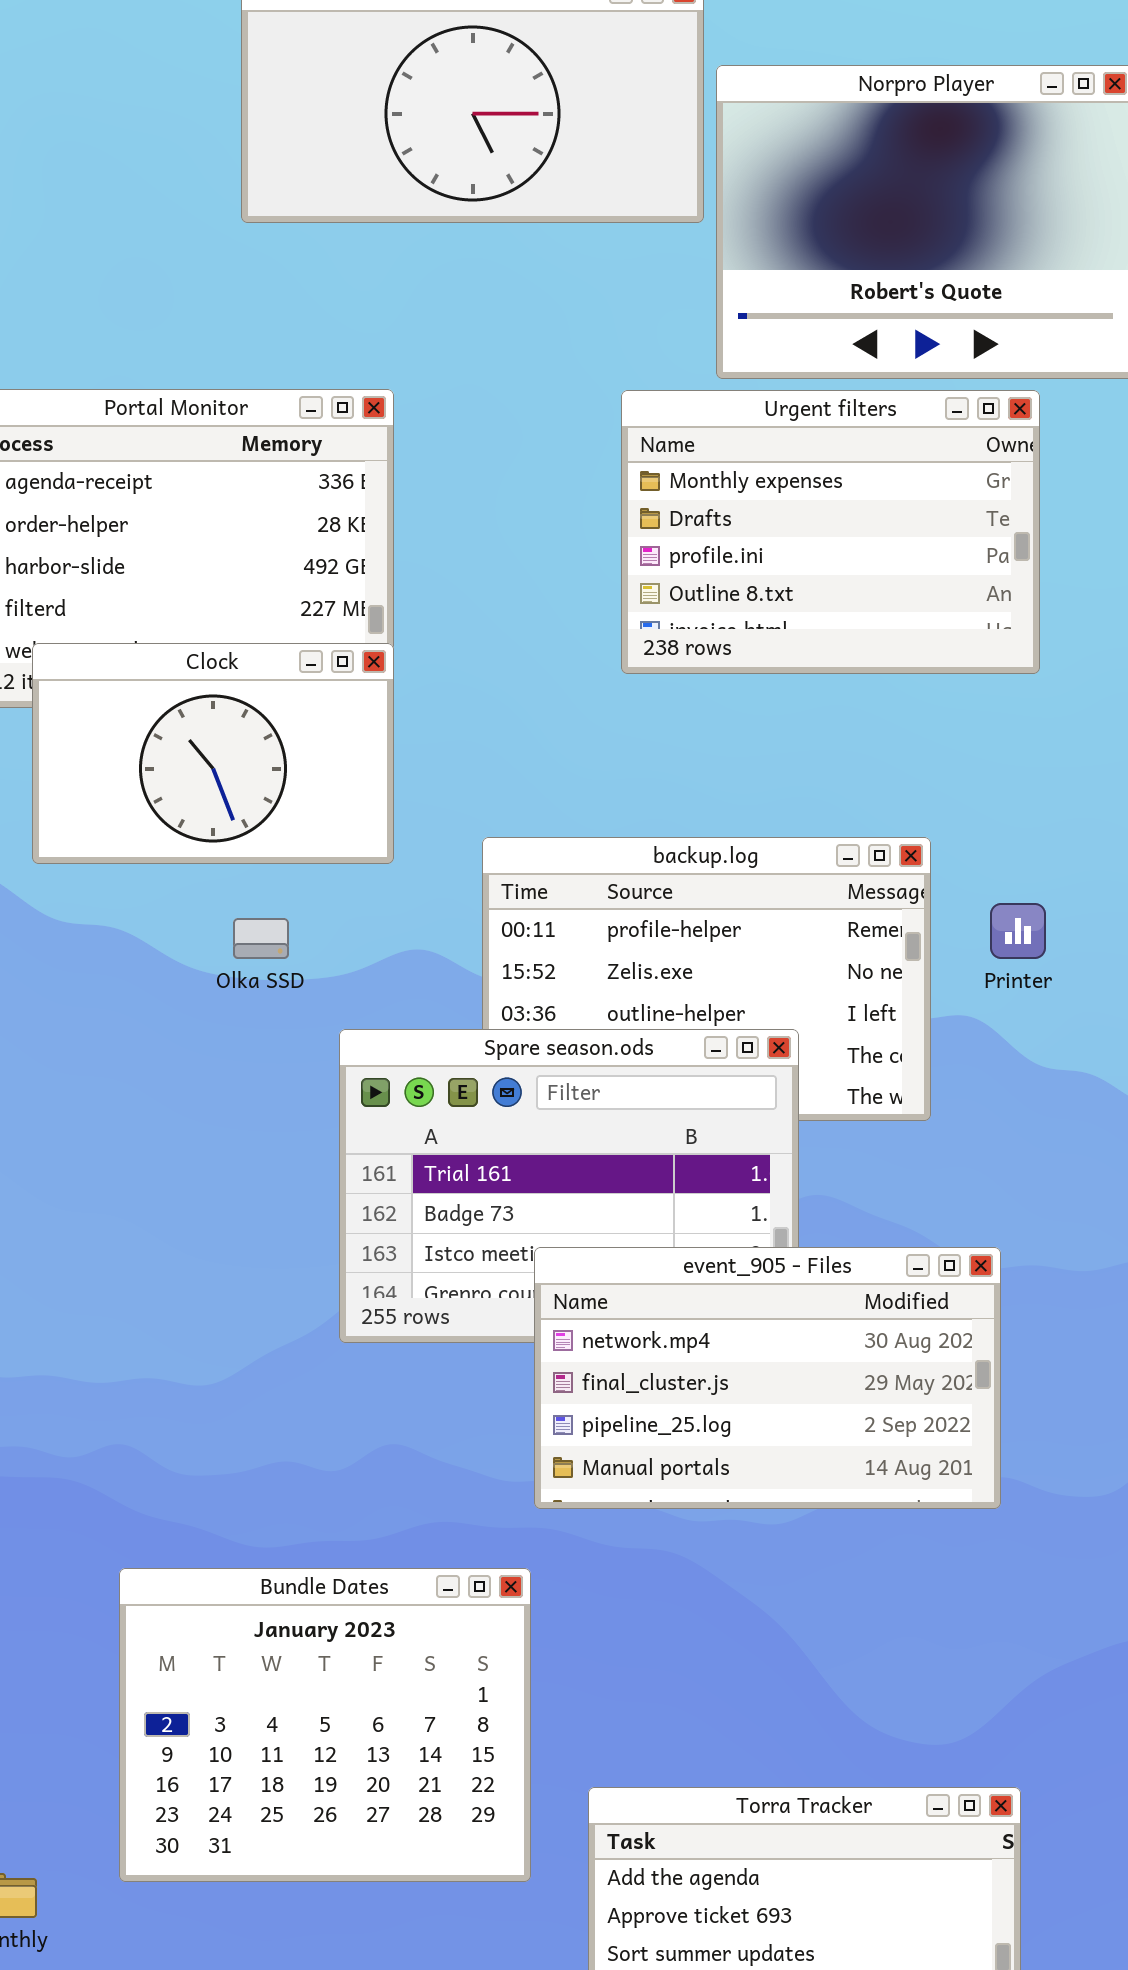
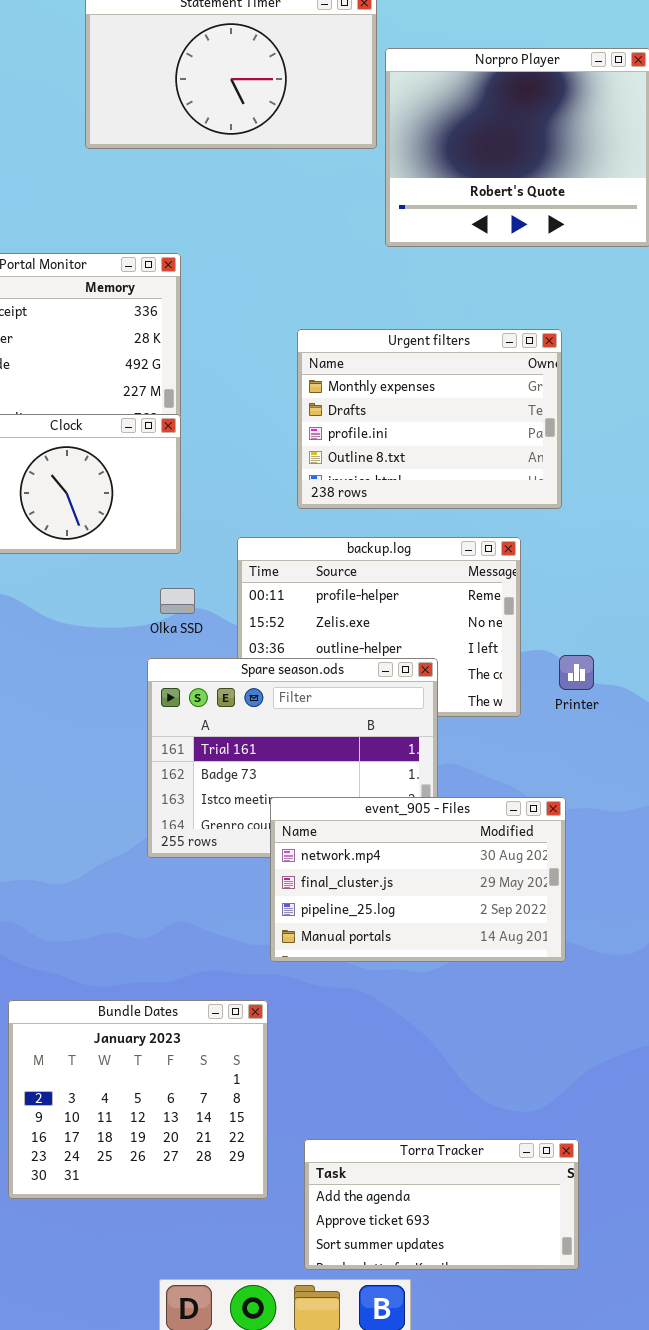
Urgent filters: [621,390,1040,674] -> [297,329,562,509], moved
Printer: [990,903,1046,959] -> [559,655,594,690], moved
Olka SSD: [233,918,289,959] -> [160,588,195,614], moved

